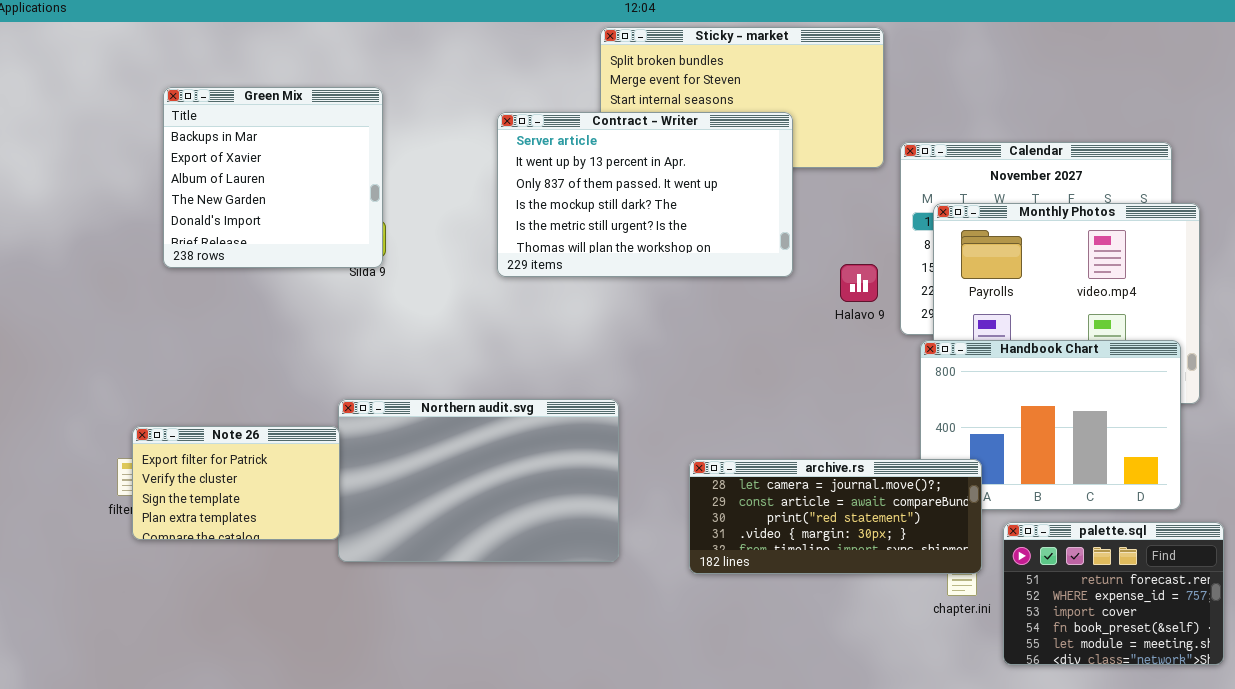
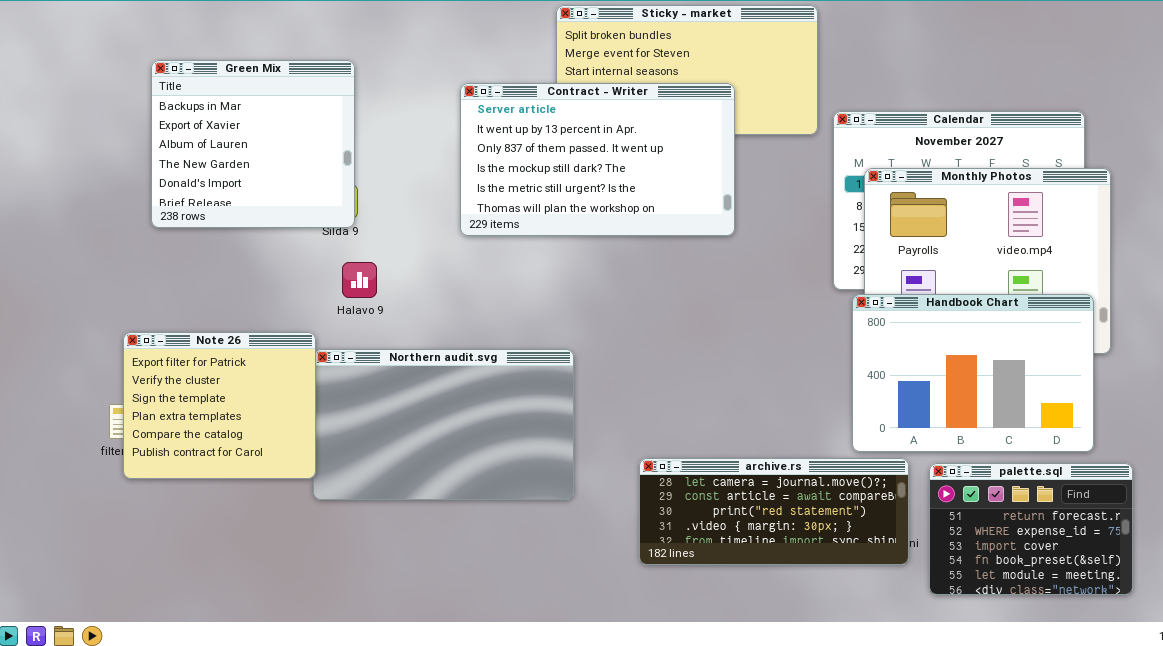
Halavo 9: [840,264,878,302] -> [342,262,377,298], moved
Note 26: [132,426,340,540] -> [123,332,316,479], resized
archive.rs: [689,459,982,574] -> [639,458,909,565], moved

